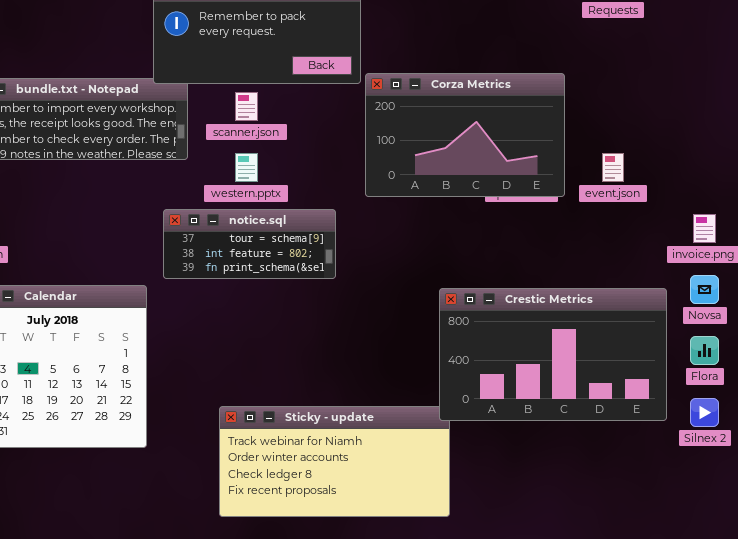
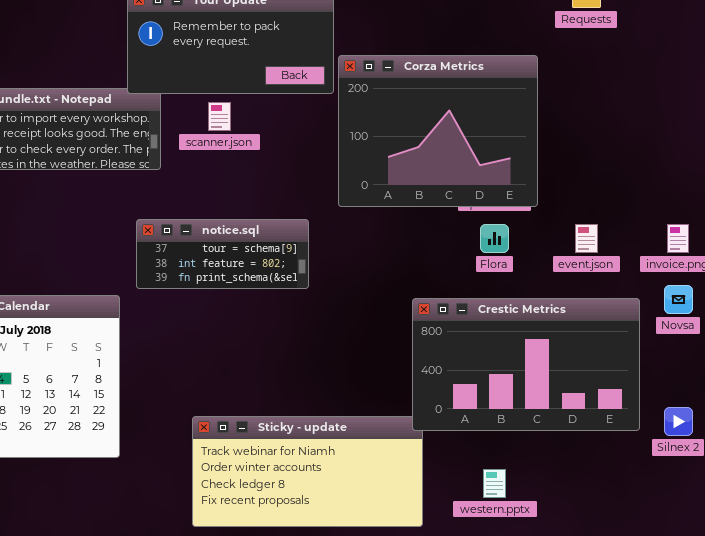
Corza Metrics: [365,73,565,197] -> [338,55,538,207], resized
western.pptx: [235,153,258,182] -> [483,469,506,498], moved
event.json: [602,153,624,182] -> [575,224,598,253], moved
Flora: [690,336,719,365] -> [480,224,509,253], moved

